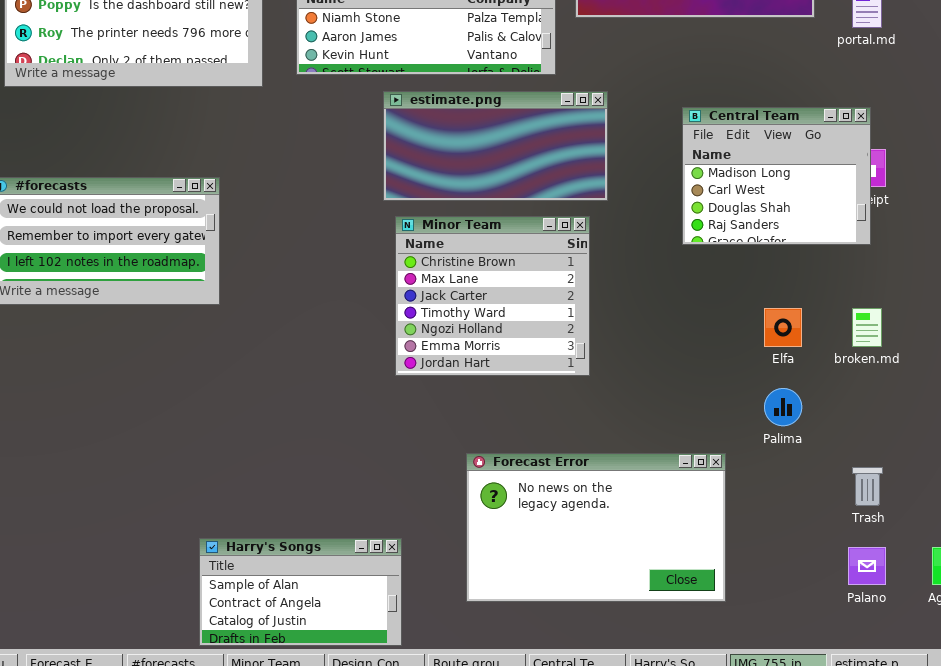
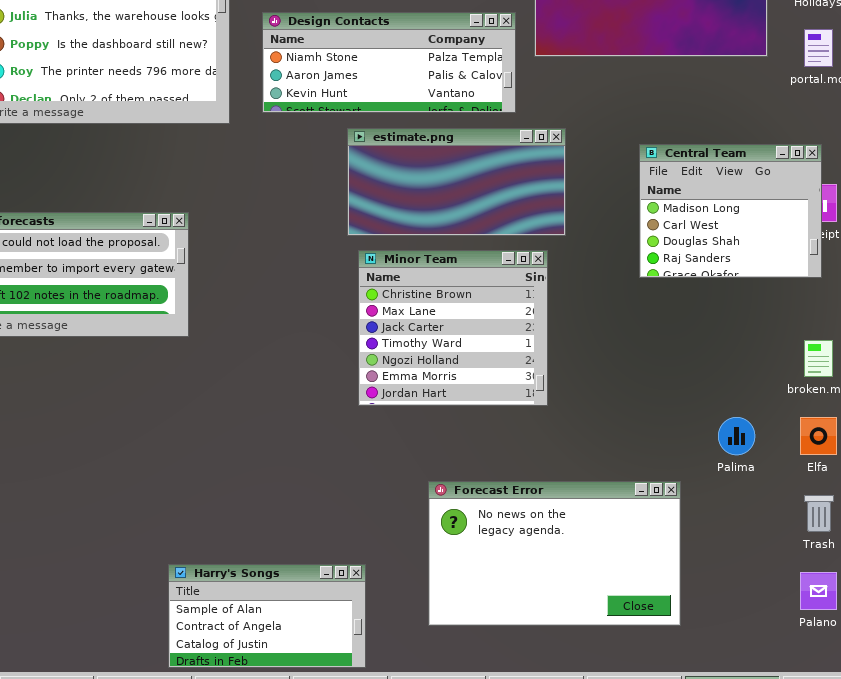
Elfa: [764,308,802,347] -> [800,417,837,455], moved

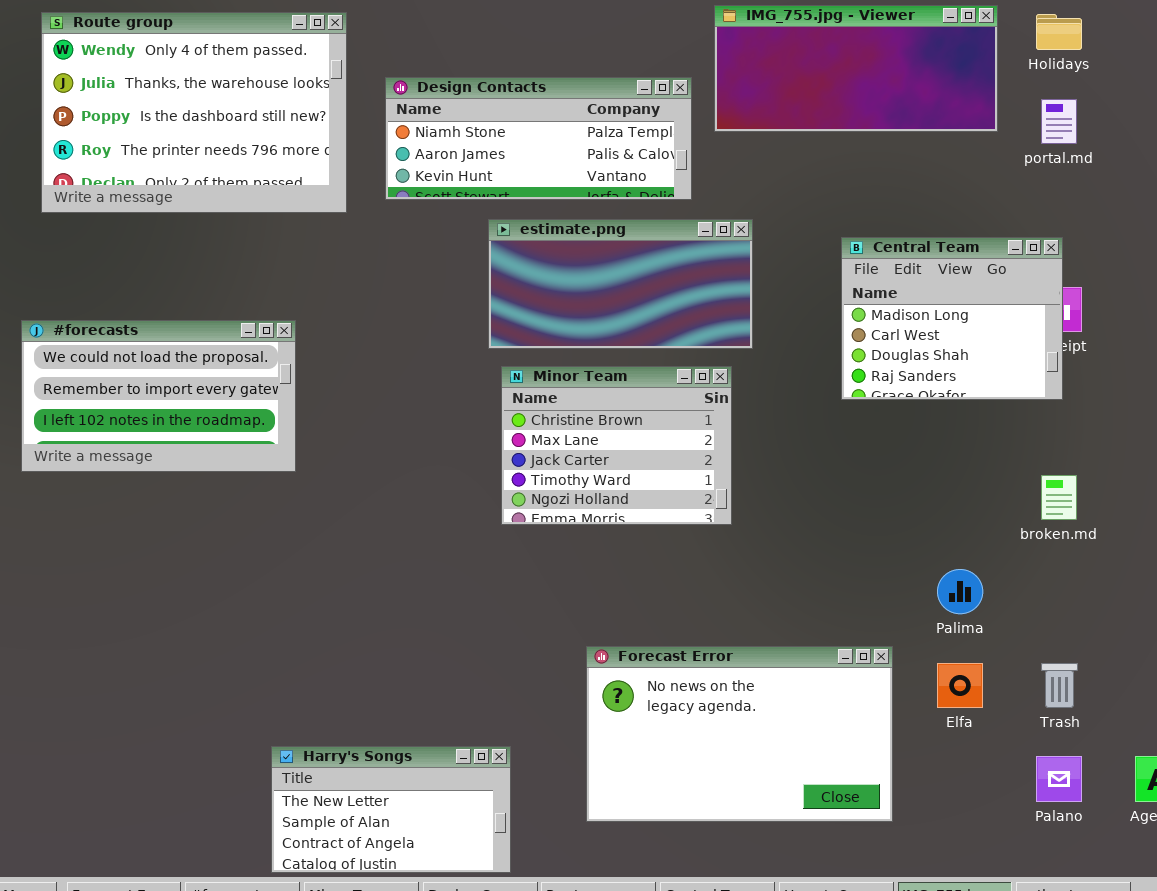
Minor Team: [358,250,548,406] -> [501,366,732,525], resized
Elfa: [800,417,837,455] -> [937,663,983,708], moved
Harry's Songs: [168,564,366,668] -> [271,746,511,873], scrolled up 1 row

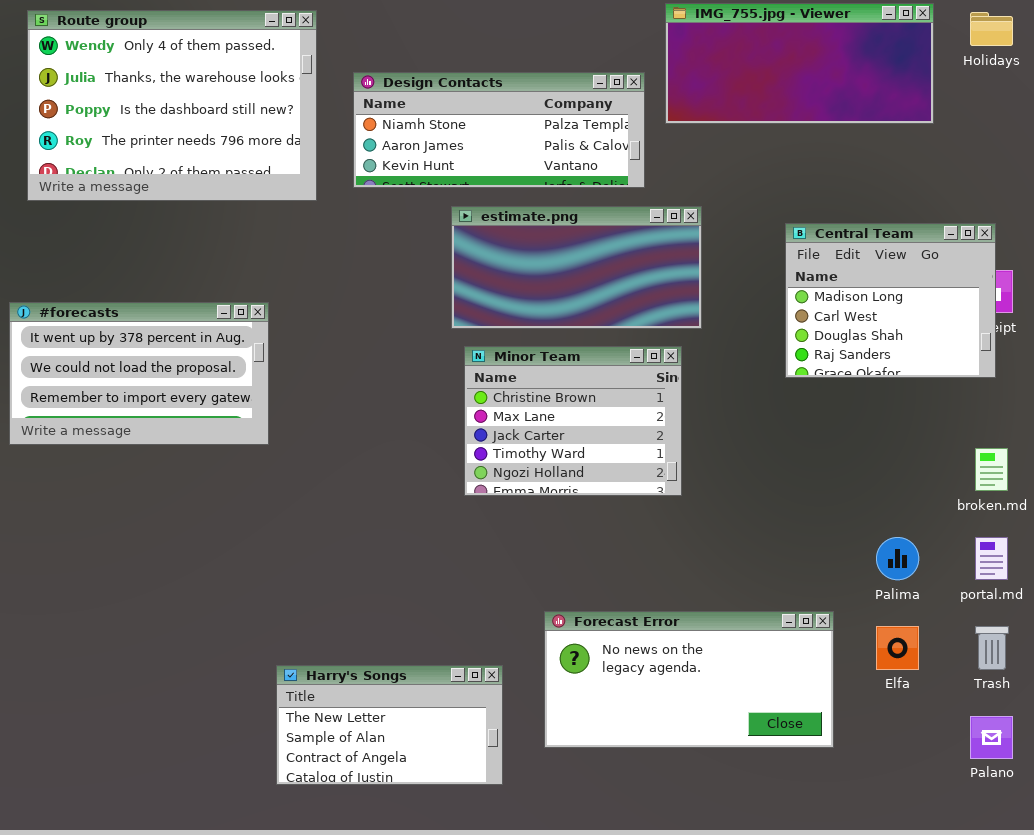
portal.md: [1041,99,1077,144] -> [975,537,1008,580], moved
#forecasts: [21,320,296,472] -> [9,302,269,445], scrolled up 1 row
Forecast Error: [586,646,893,822] -> [544,611,834,748], resized
Harry's Songs: [271,746,511,873] -> [276,665,503,785], moved

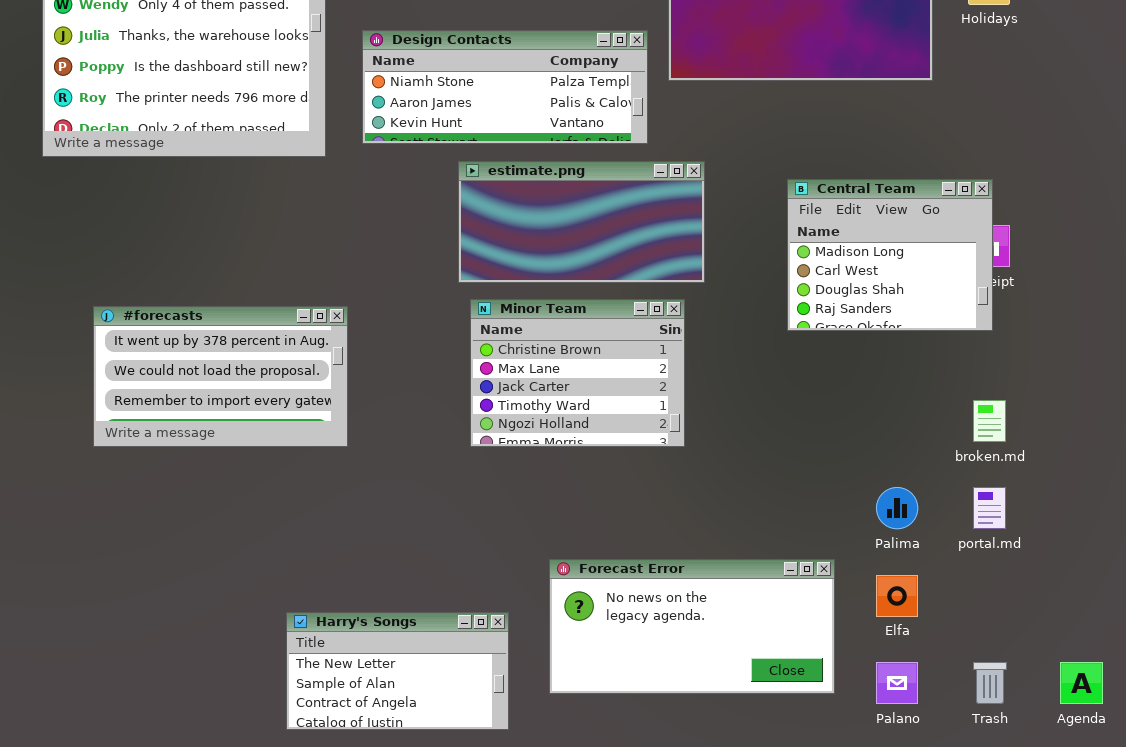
#forecasts: [9,302,269,445] -> [93,306,348,447], moved
Trash: [975,626,1009,670] -> [973,662,1007,704], moved
Palano: [970,716,1013,759] -> [876,662,918,704], moved

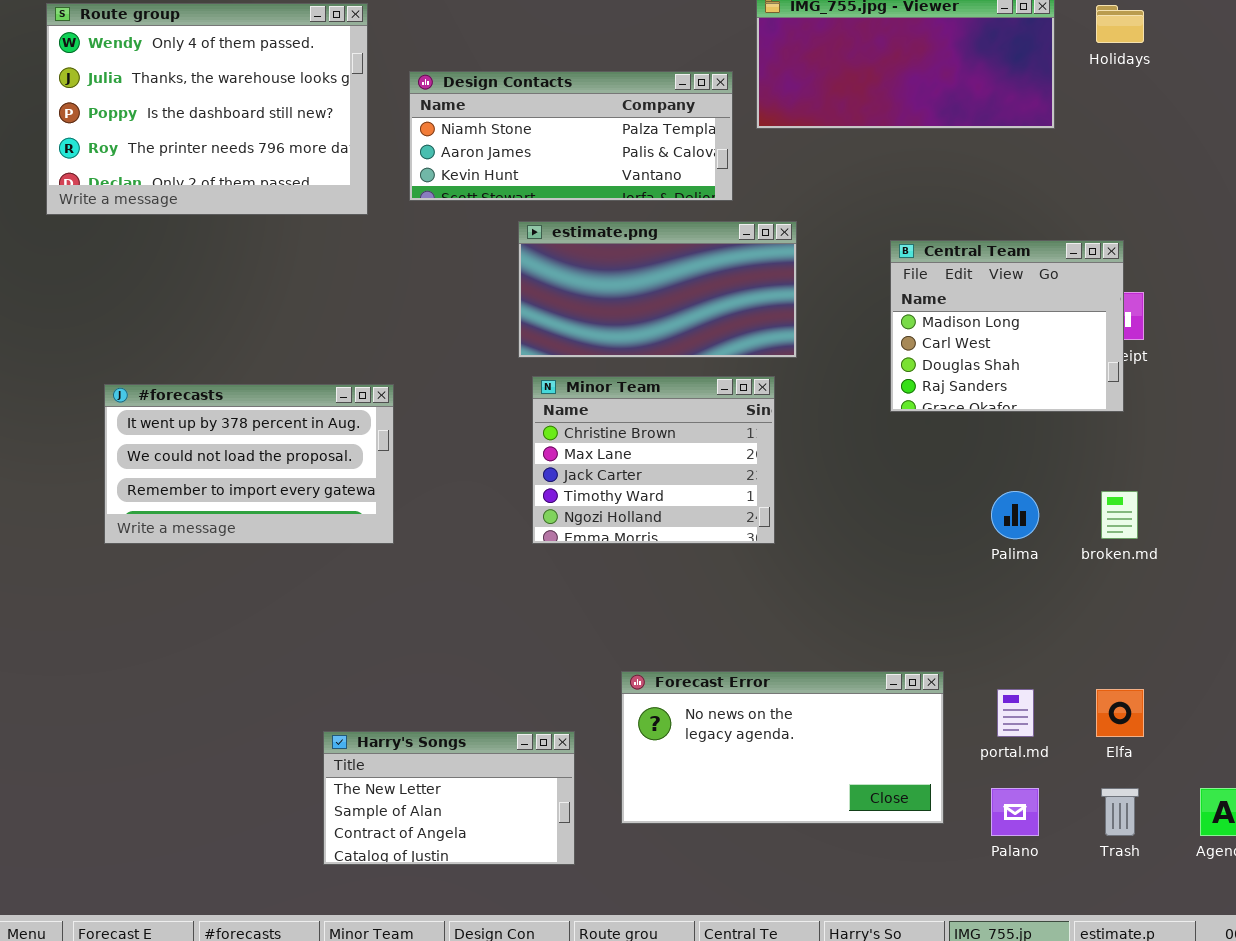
Palima: [876,487,918,529] -> [991,491,1039,539], moved
portal.md: [973,487,1006,529] -> [997,689,1034,737], moved
Elfa: [876,575,918,617] -> [1096,689,1144,737], moved

